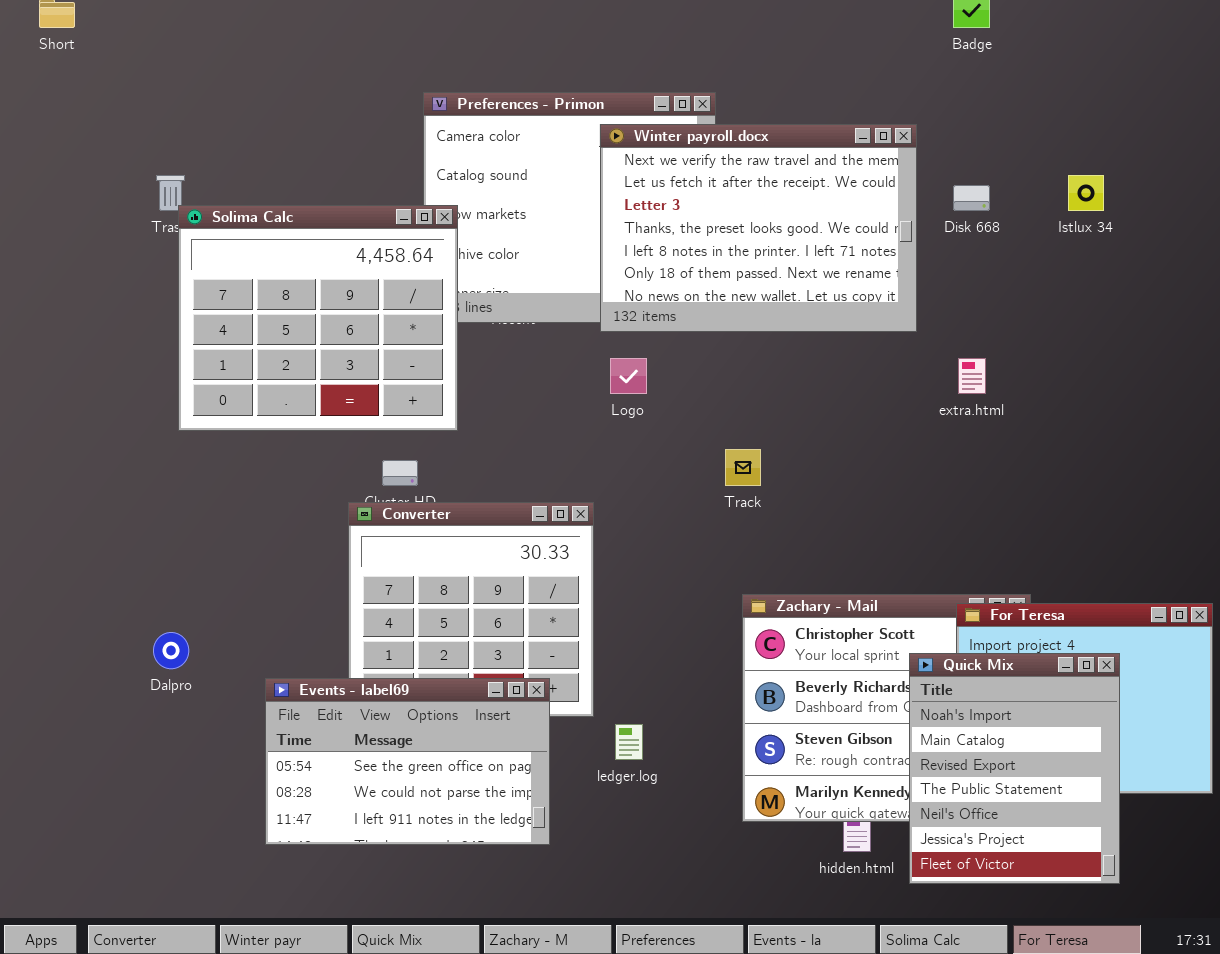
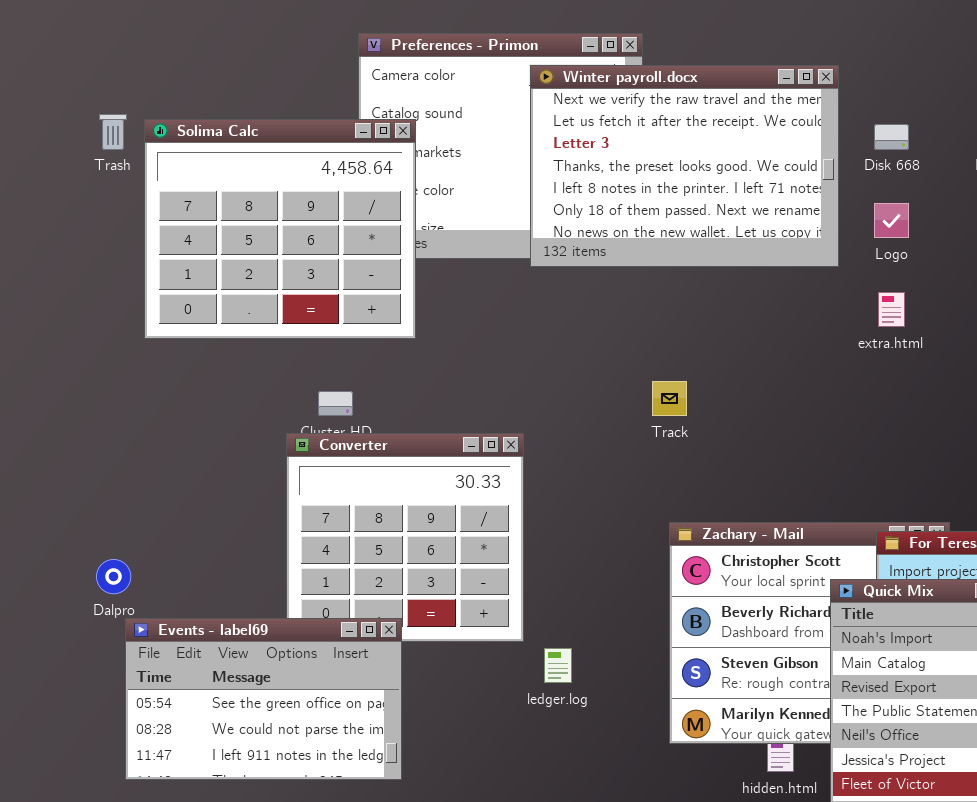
Solima Calc: [178,205,458,431] -> [144,119,416,339], moved
Logo: [610,358,647,394] -> [874,203,909,238], moved
Events - label69: [265,678,550,845] -> [125,618,402,780], moved

